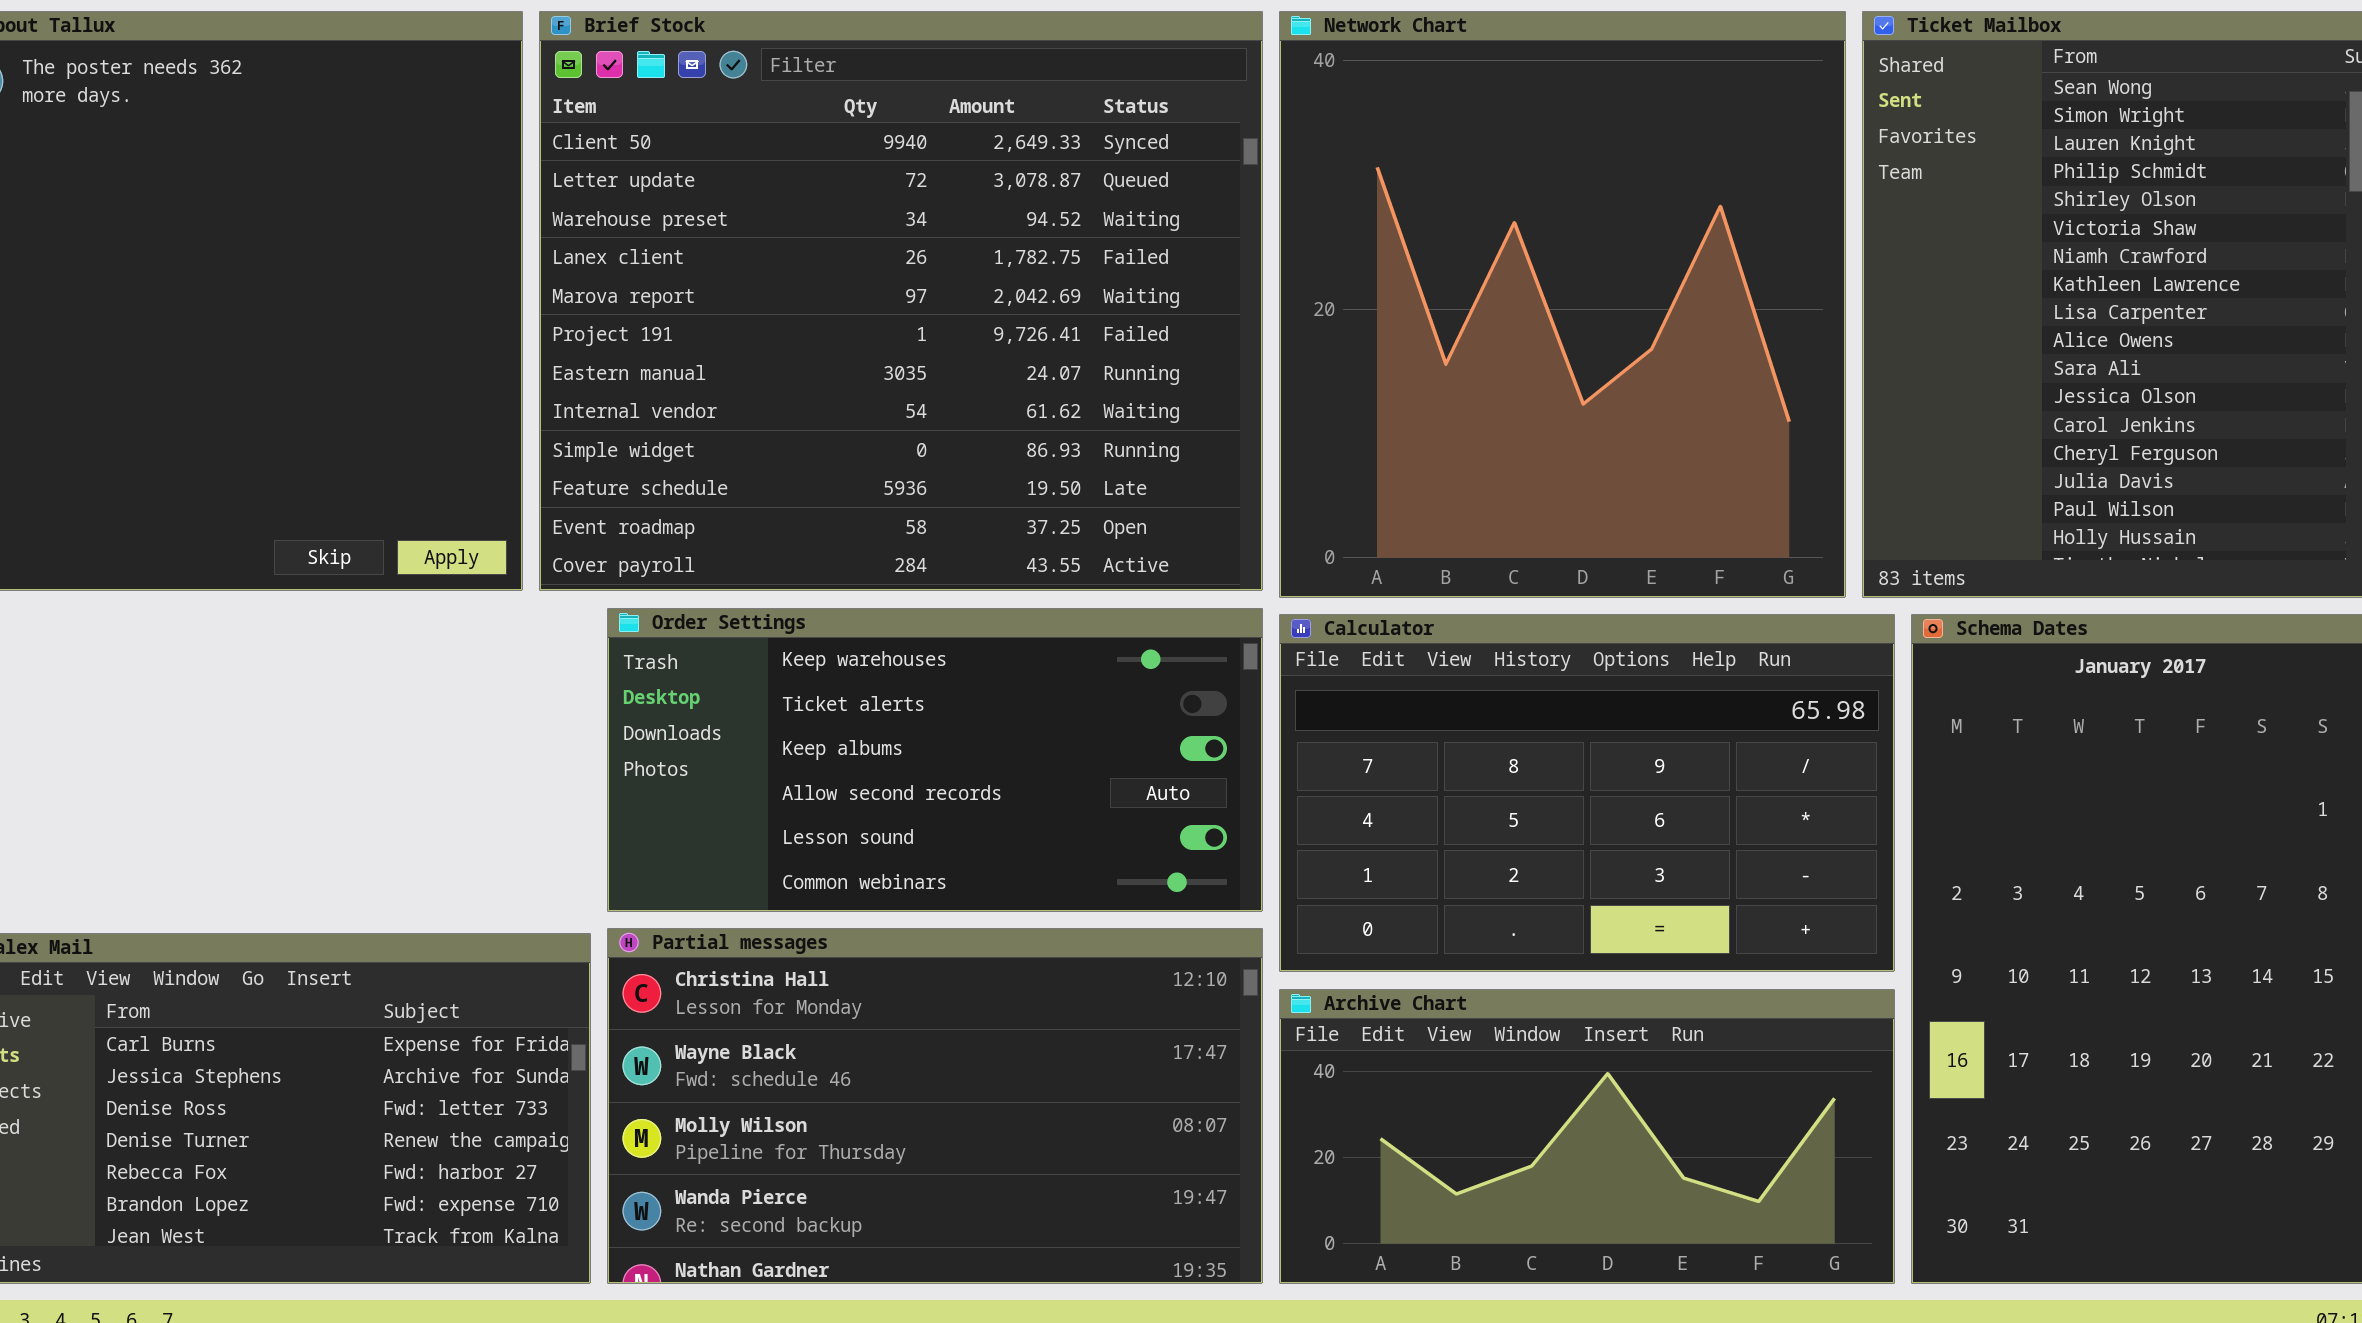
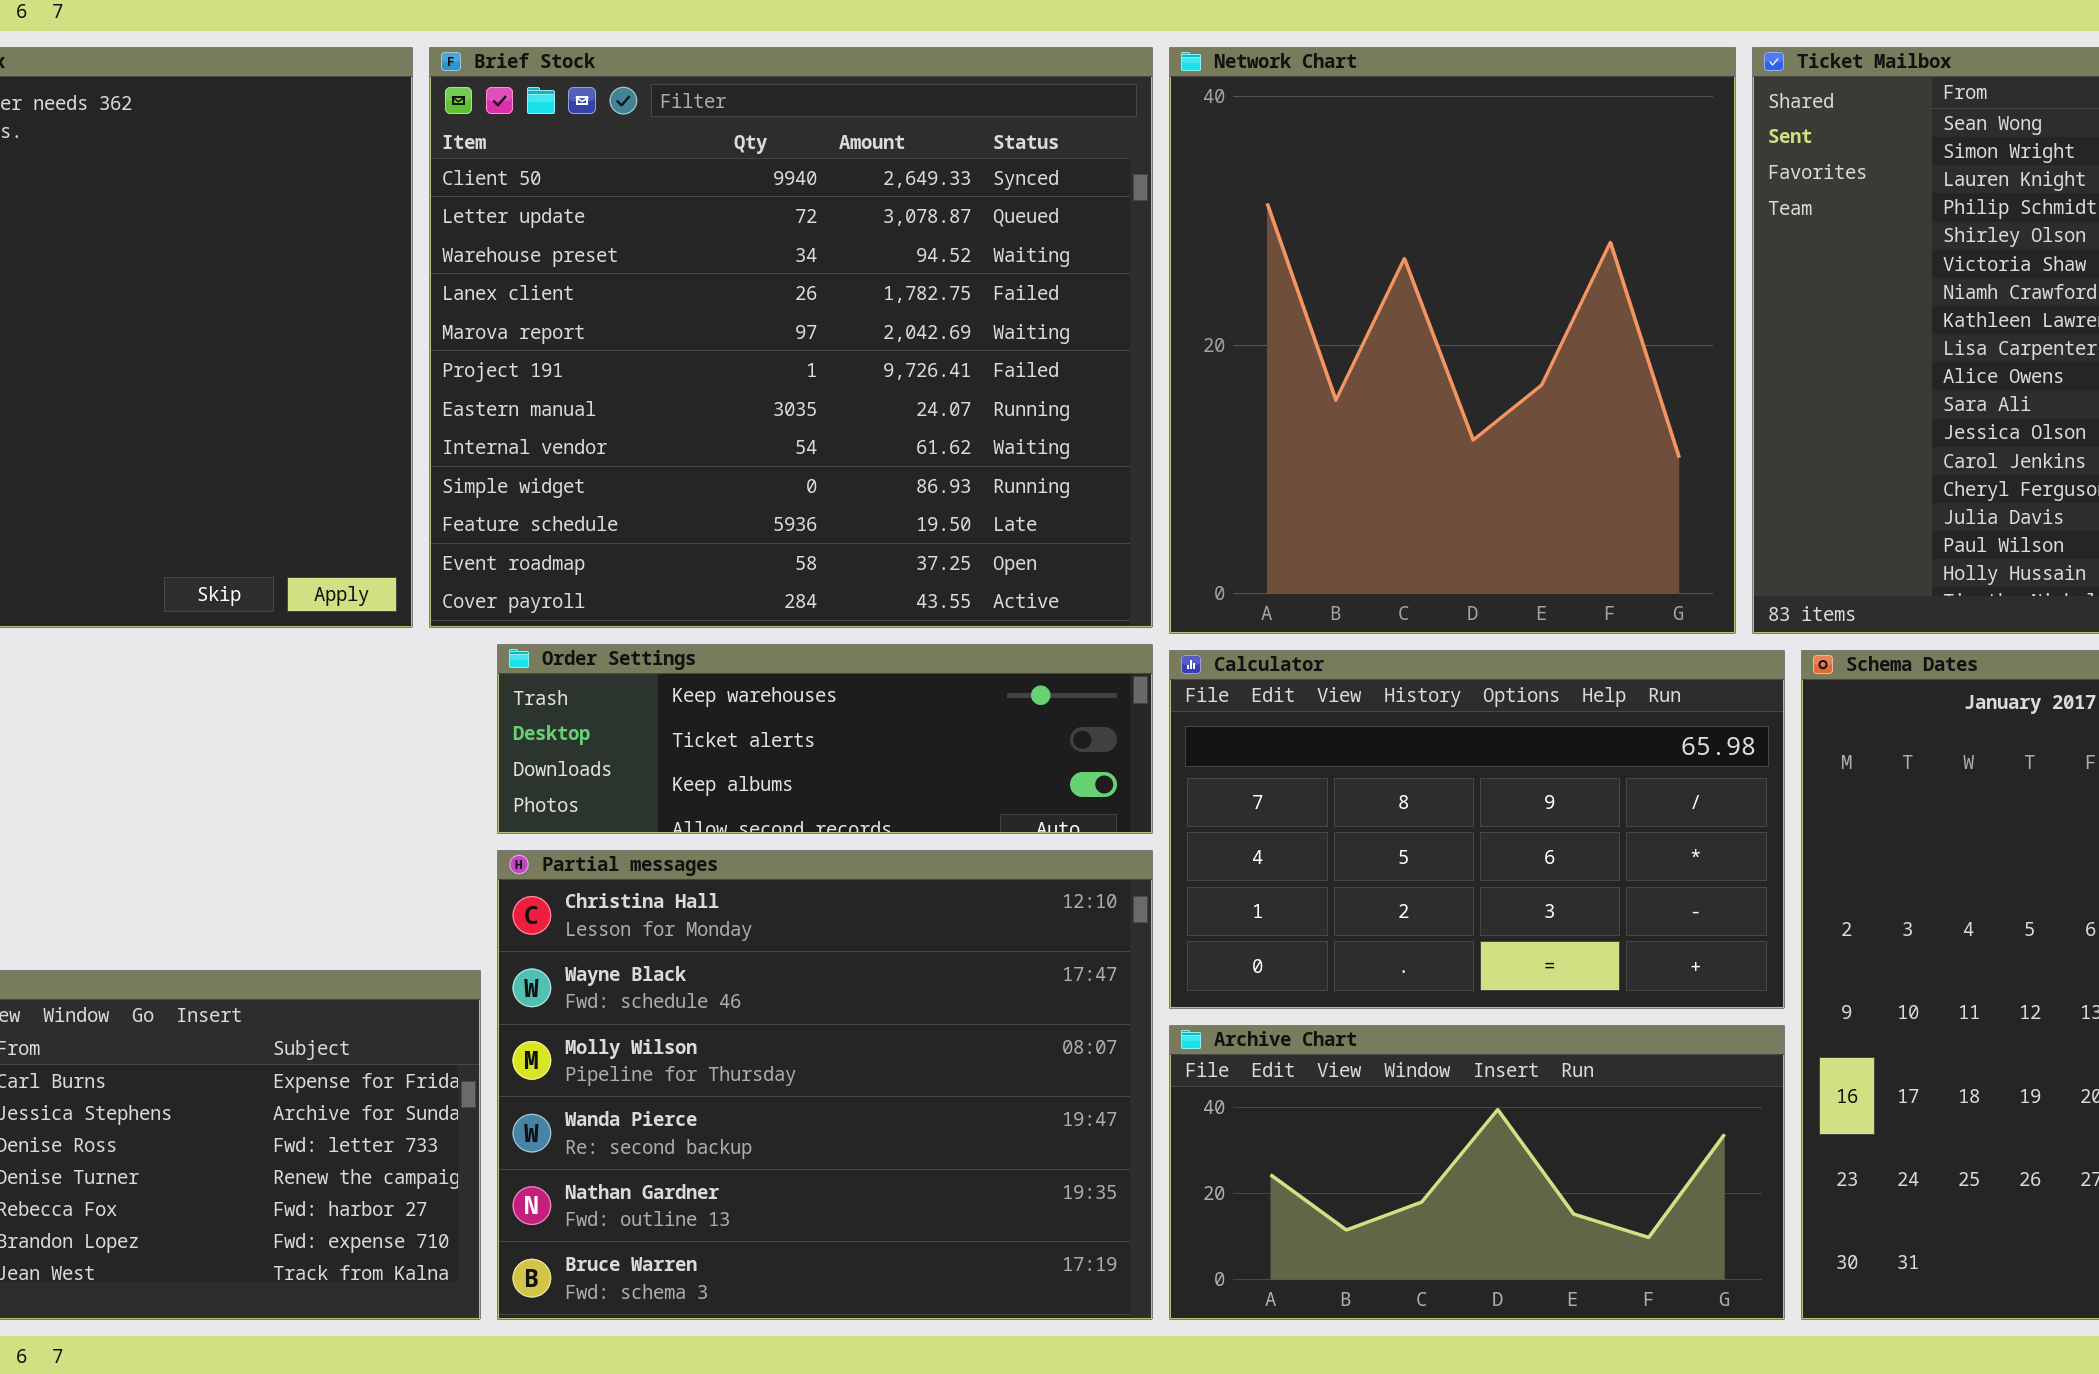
Order Settings: [607,608,1263,912] -> [497,644,1153,834], resized
Partial messages: [607,928,1263,1284] -> [497,850,1153,1320], resized

